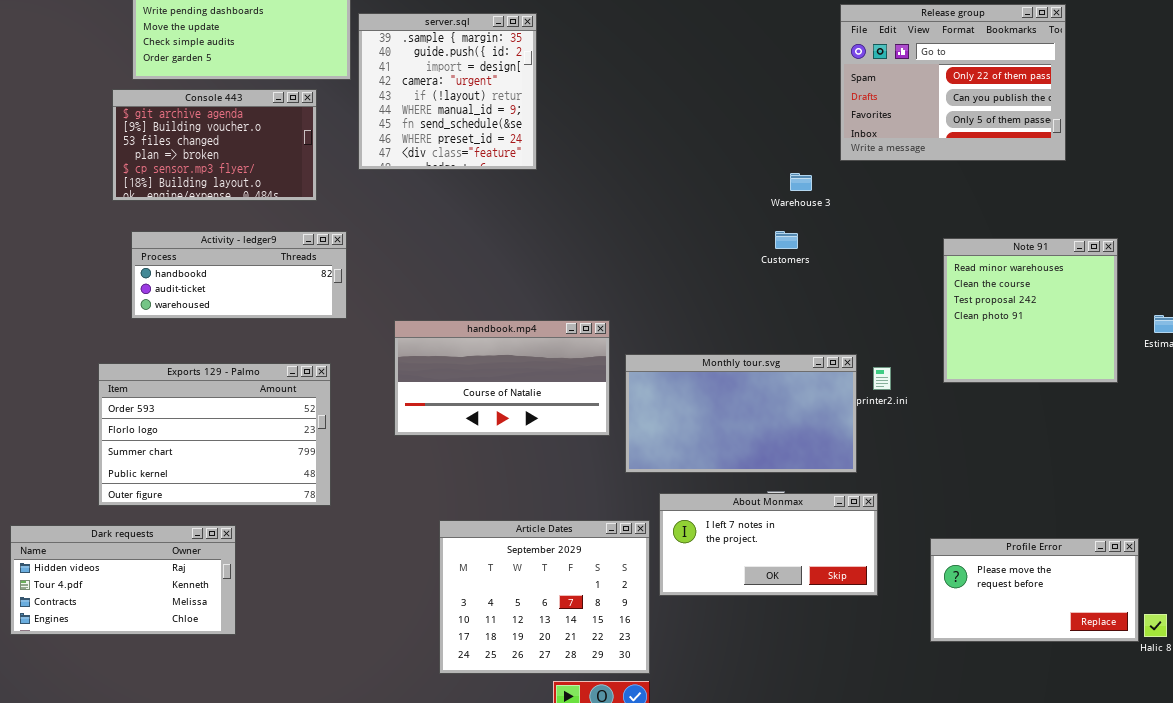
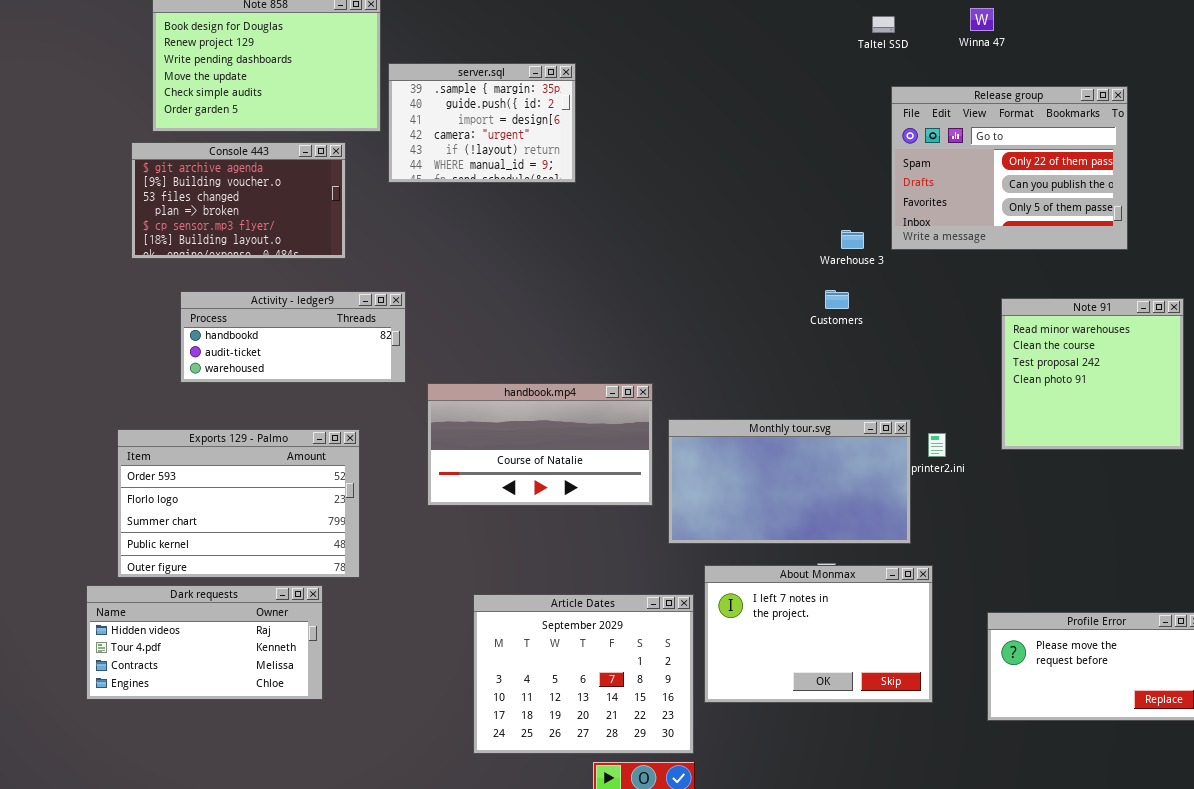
Release group: [840,4,1066,161] -> [891,86,1128,250], moved
server.sql: [358,13,537,170] -> [388,63,576,183], resized
Activity - ledger9: [131,231,347,319] -> [180,291,406,383], moved
About Monmax: [659,493,878,596] -> [704,565,933,703], resized
Dark requests: [10,525,236,635] -> [86,585,323,700], moved

